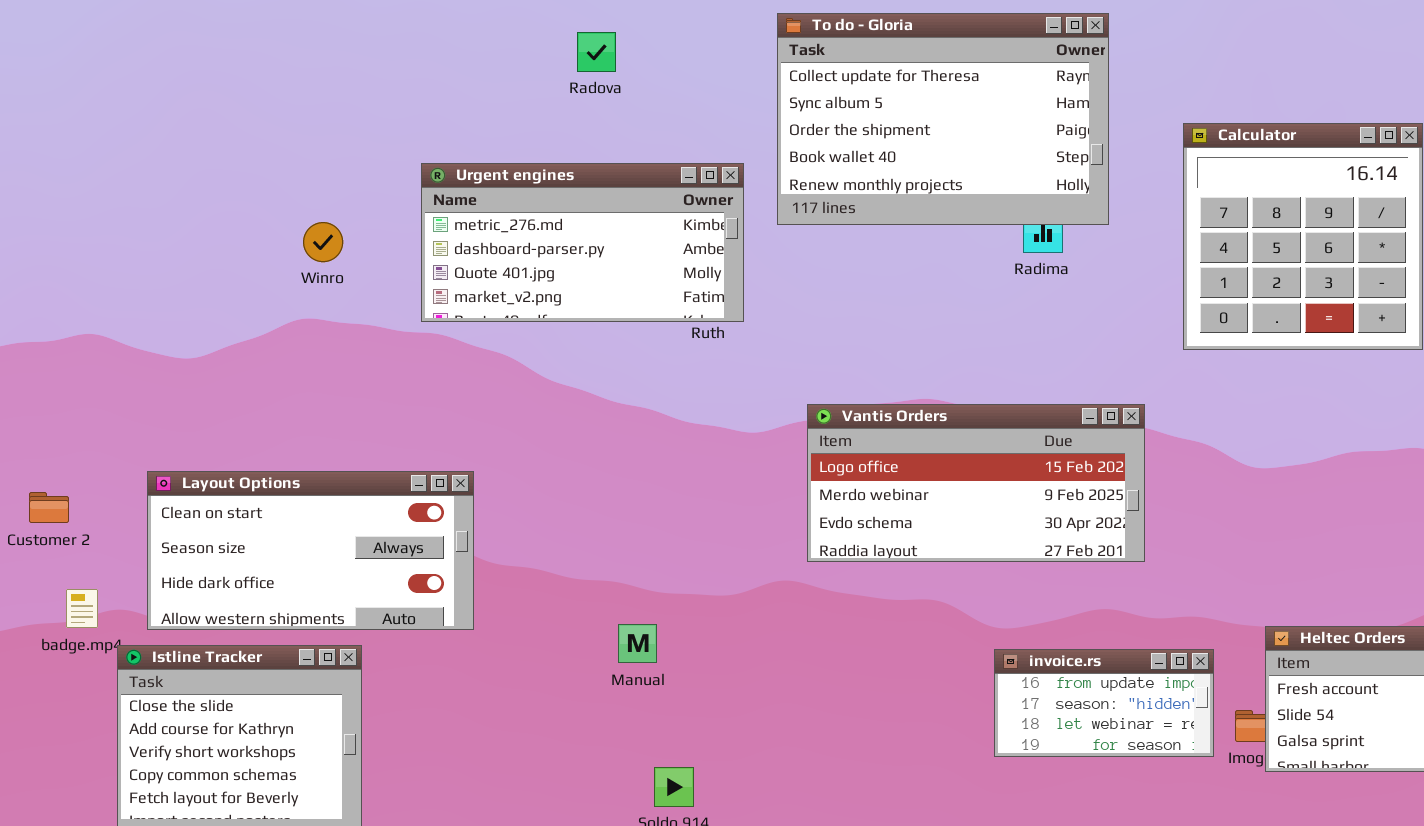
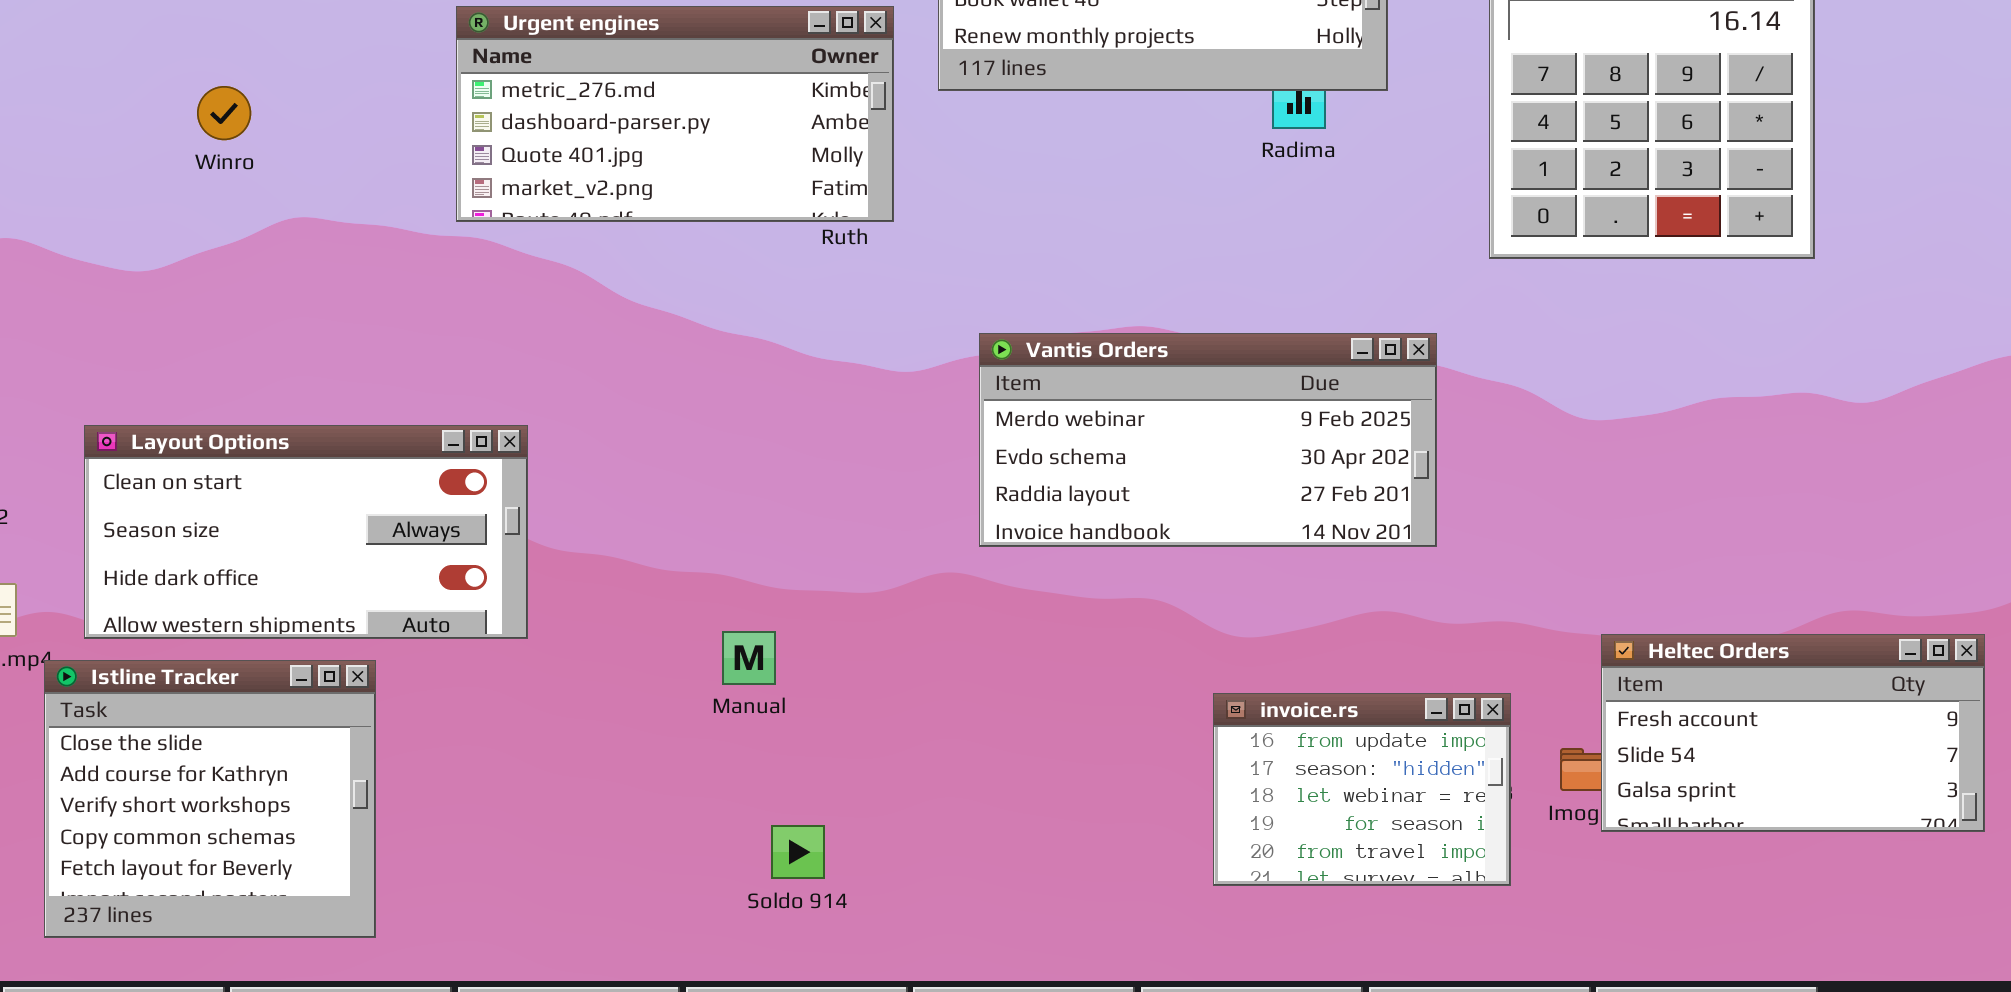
Winro: [303,222,343,262] -> [197,86,251,140], moved
Vantis Orders: [807,404,1145,562] -> [979,333,1437,547], scrolled down 1 row
invoice.rs: [994,649,1214,757] -> [1213,693,1511,886], moved, resized

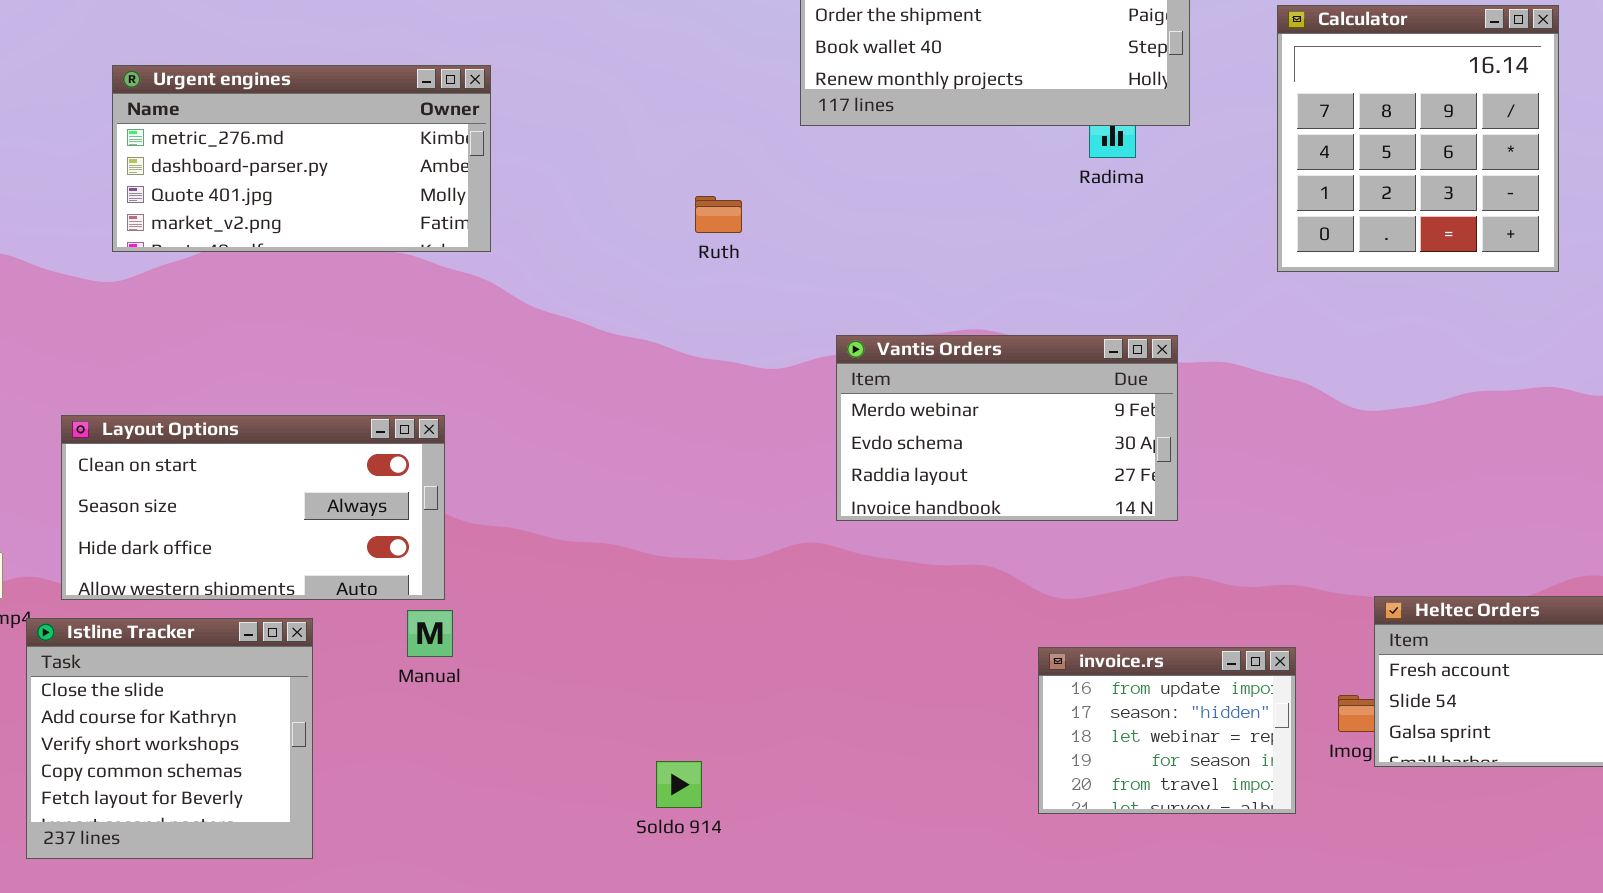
Urgent engines: [456,6,894,222] -> [112,65,491,252], moved
Vantis Orders: [979,333,1437,547] -> [836,335,1178,521], resized
Manual: [722,631,776,685] -> [407,610,453,657], moved

